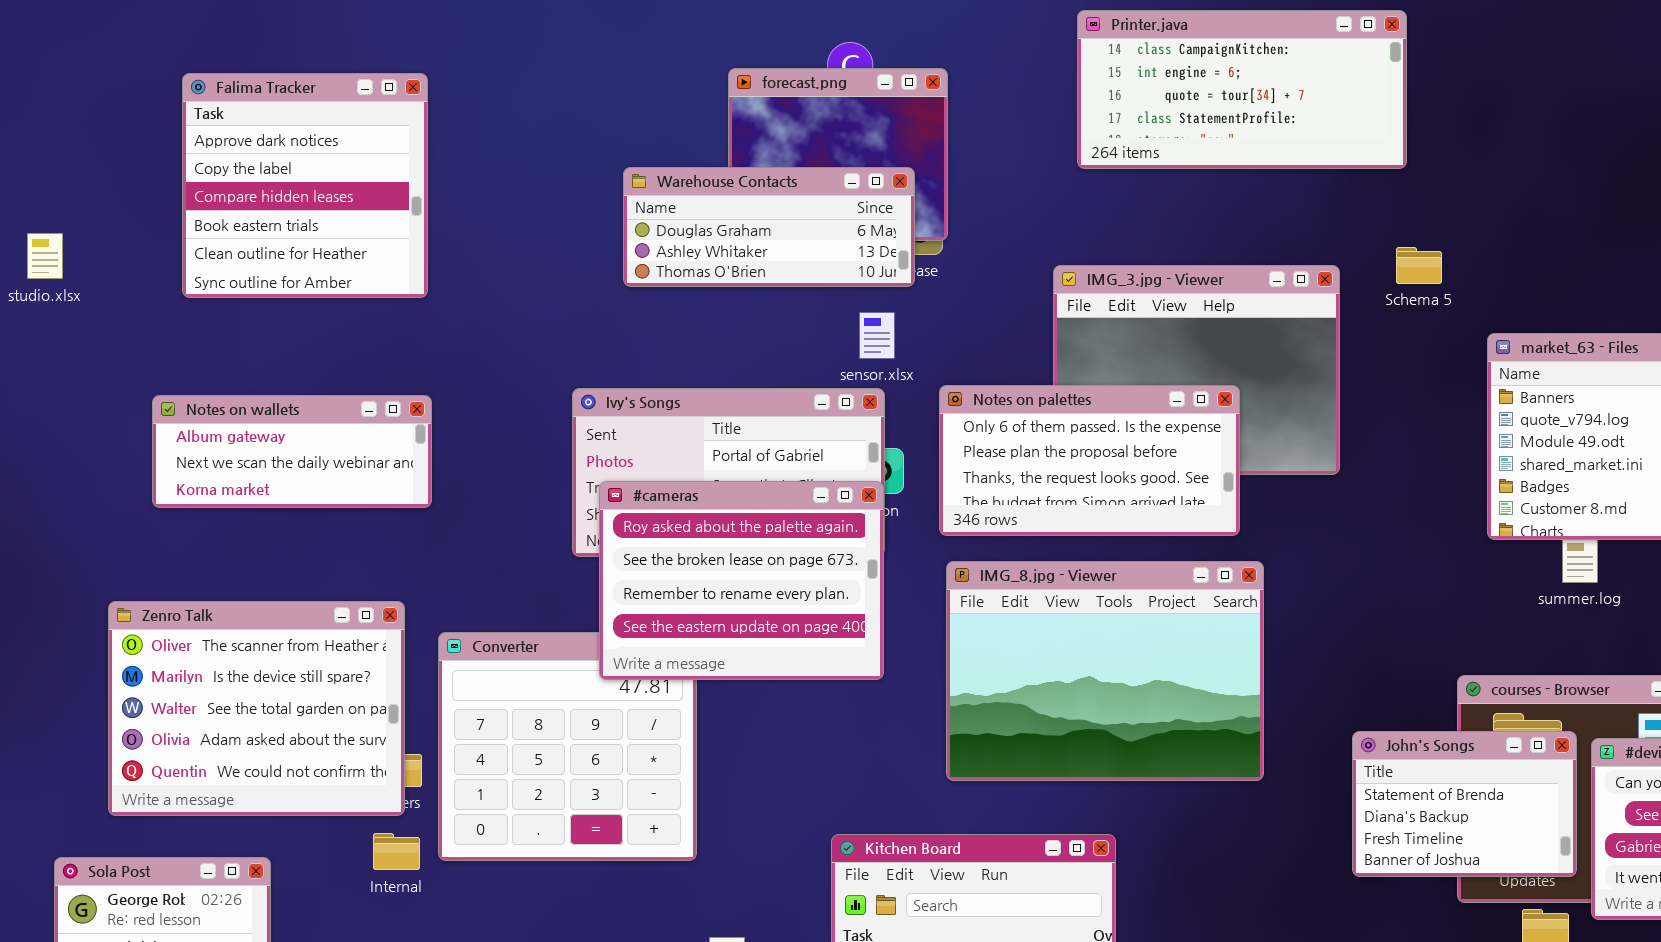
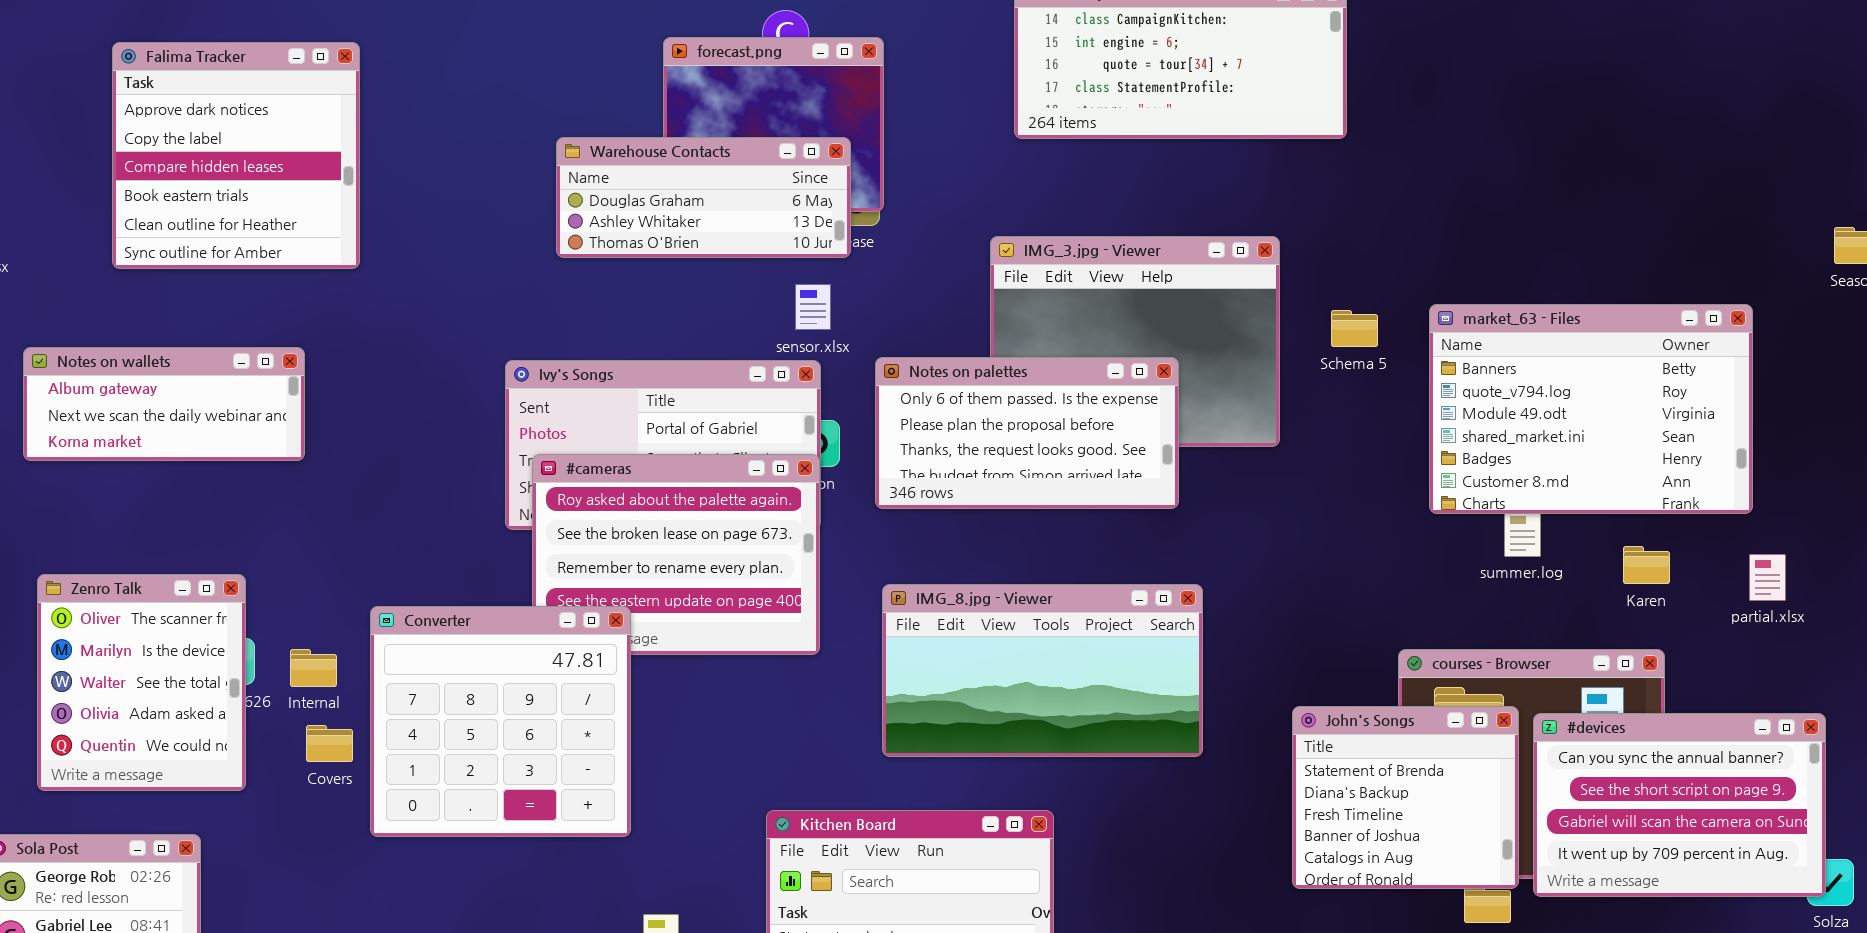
Schema 5: [1396,247,1442,284] -> [1331,310,1378,347], moved
Notes on wallets: [152,395,432,508] -> [23,347,305,461], moved
IMG_8.jpg - Viewer: [946,561,1264,781] -> [882,584,1203,757], resized
Zenro Talk: [108,601,405,816] -> [37,574,246,791], resized
Converter: [438,632,697,861] -> [370,606,631,837], raised
John's Songs: [1352,731,1577,877] -> [1292,706,1519,889], resized
Internal: [373,833,420,870] -> [290,649,337,687], moved

